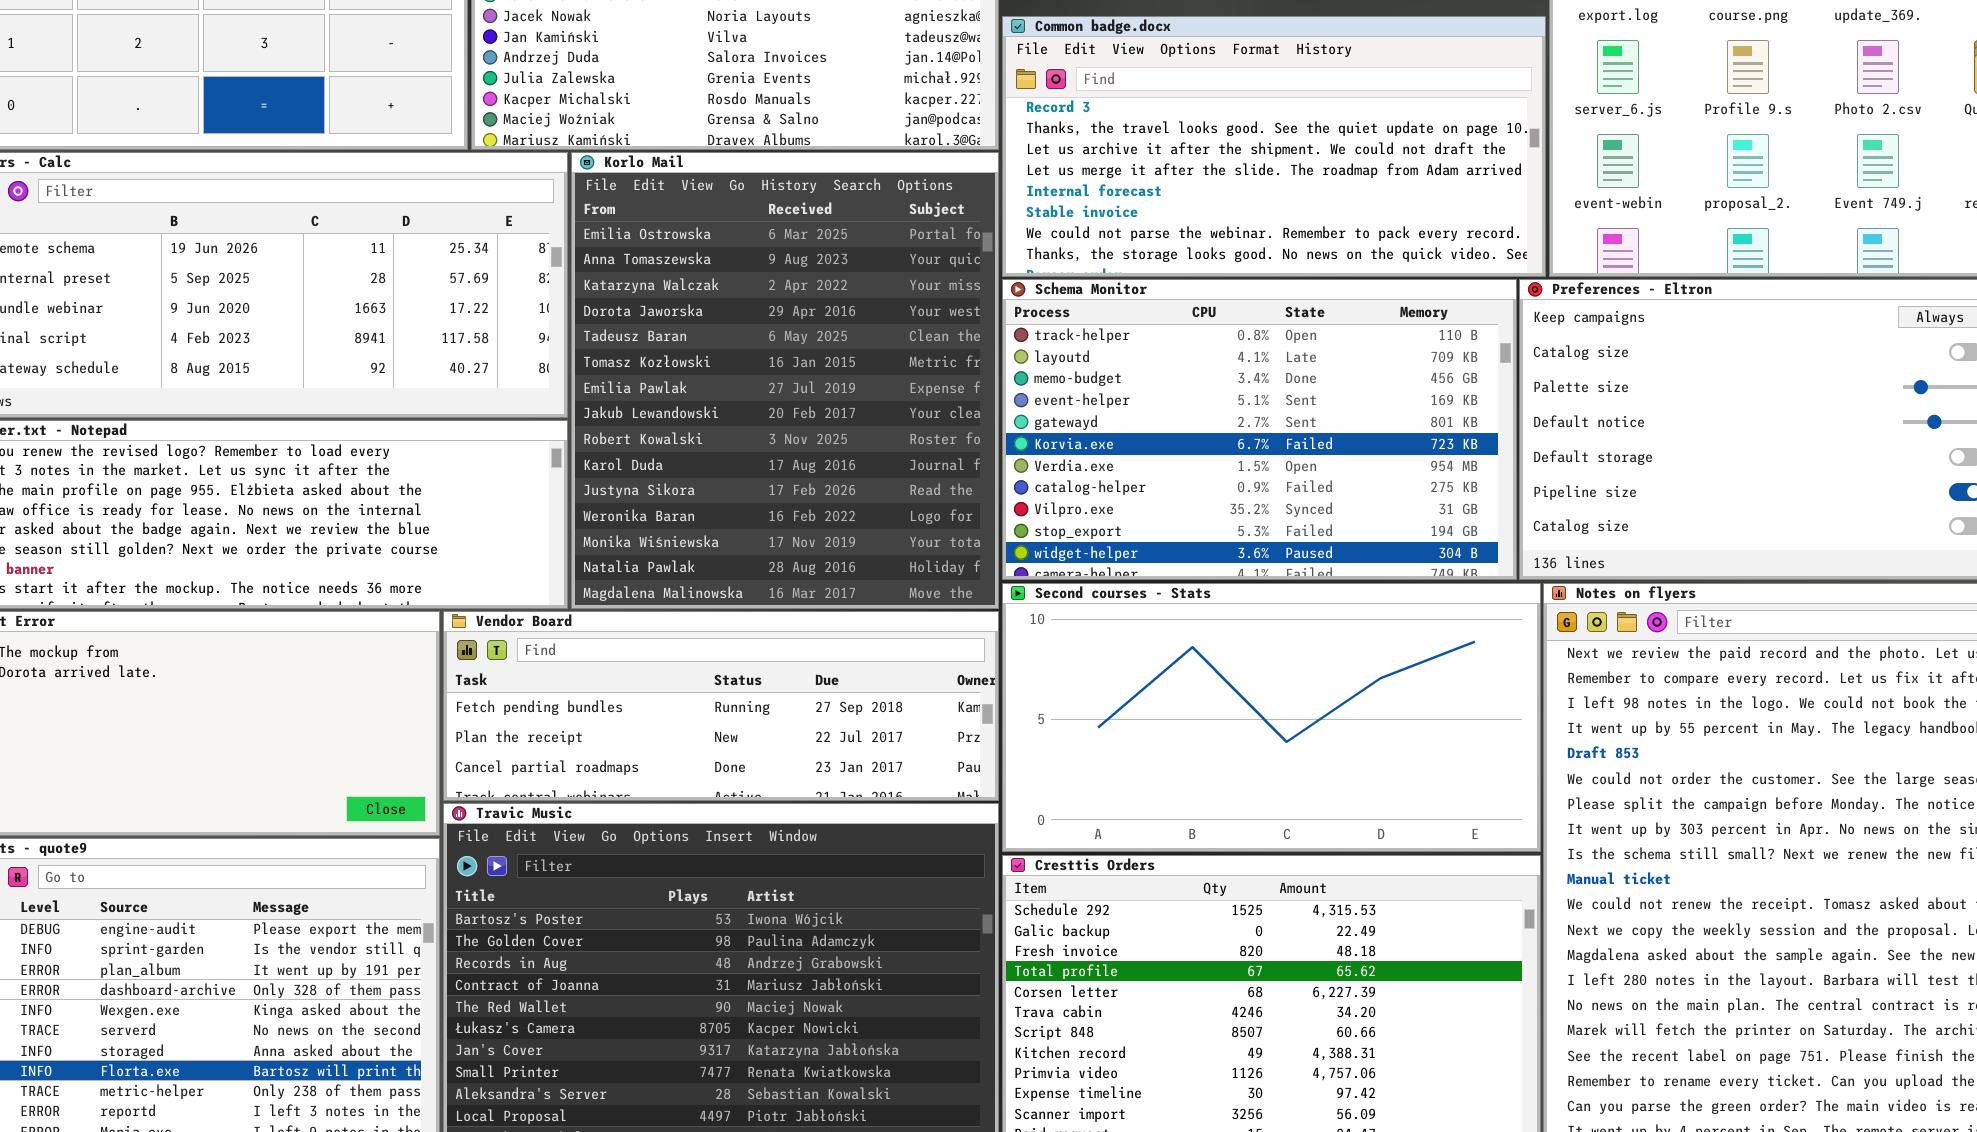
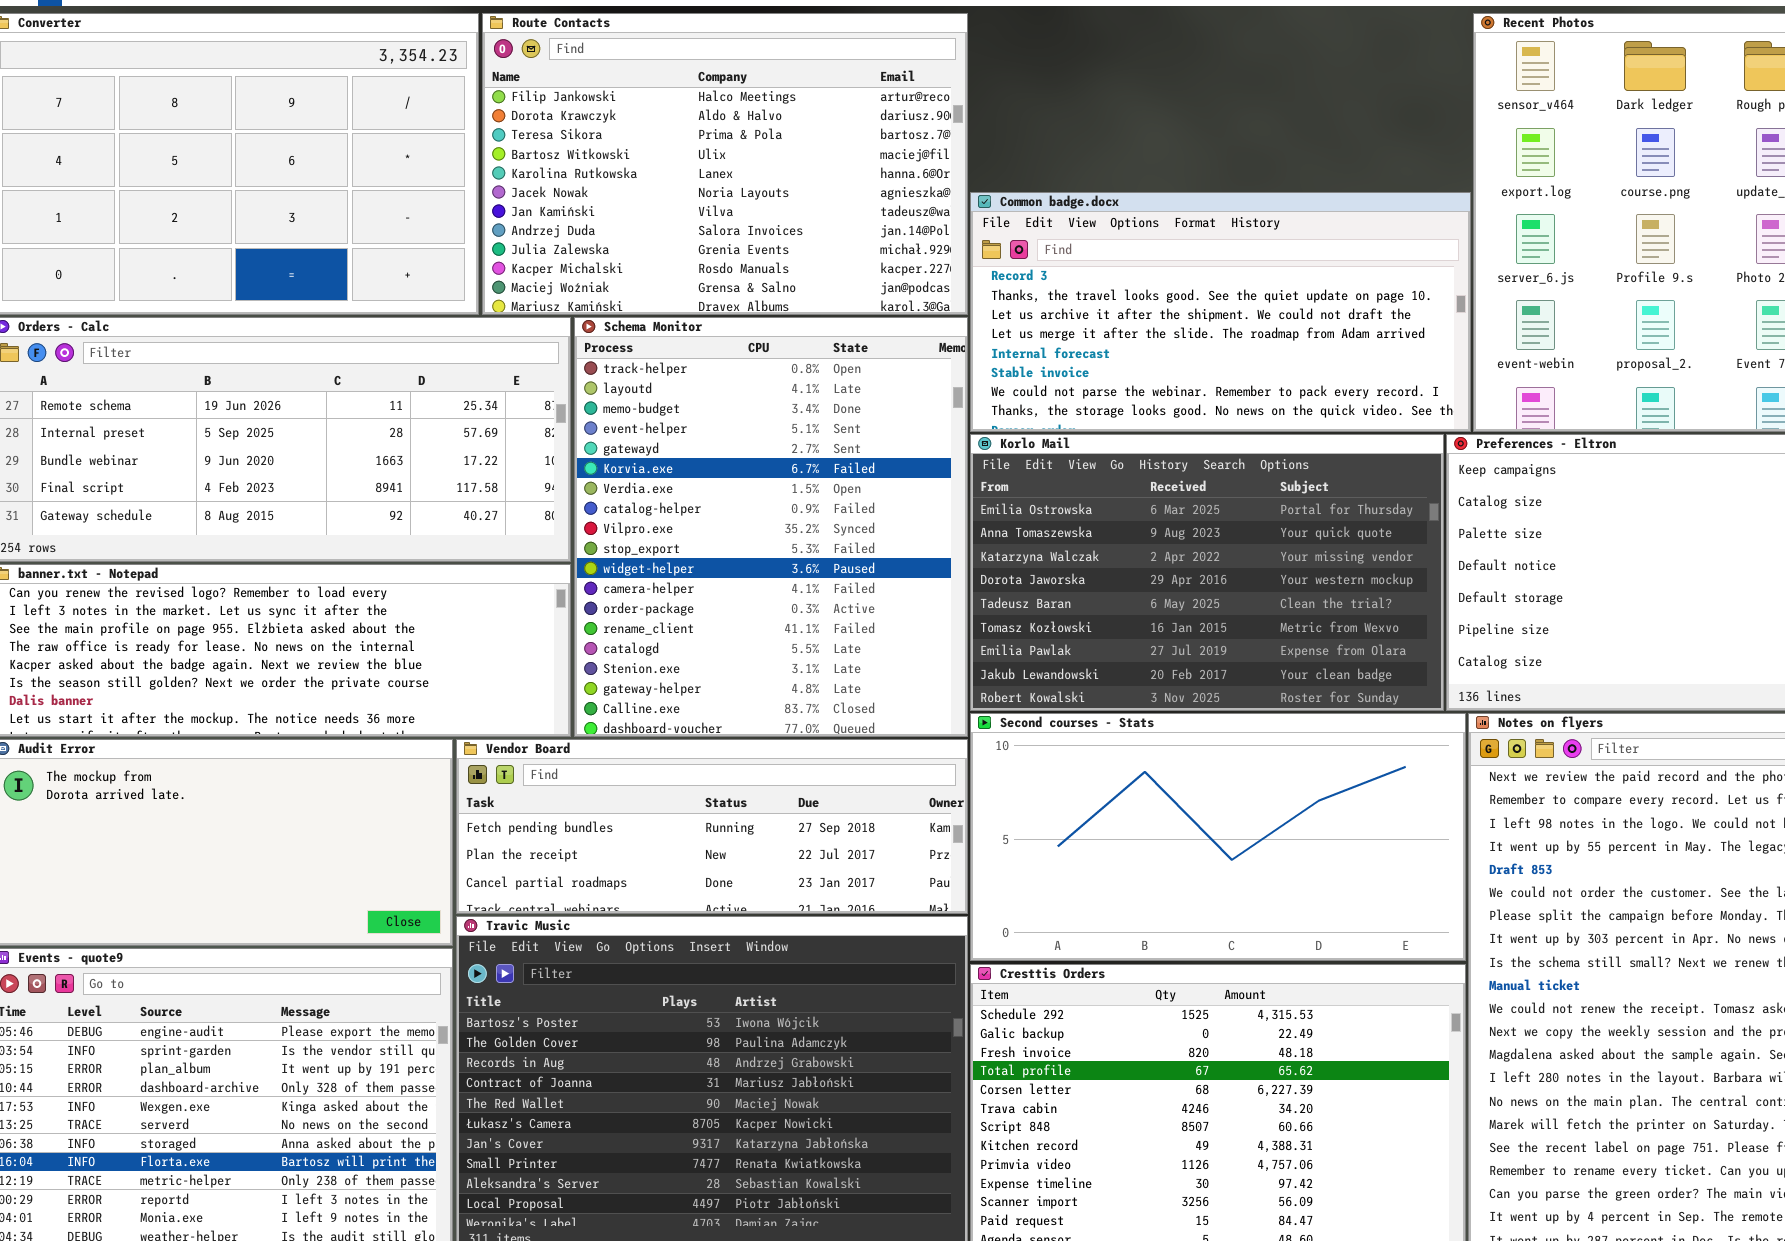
Korlo Mail: [571,152,999,609] -> [970,434,1444,711], moved, resized
Schema Monitor: [1002,279,1517,580] -> [574,317,968,737], moved, resized

